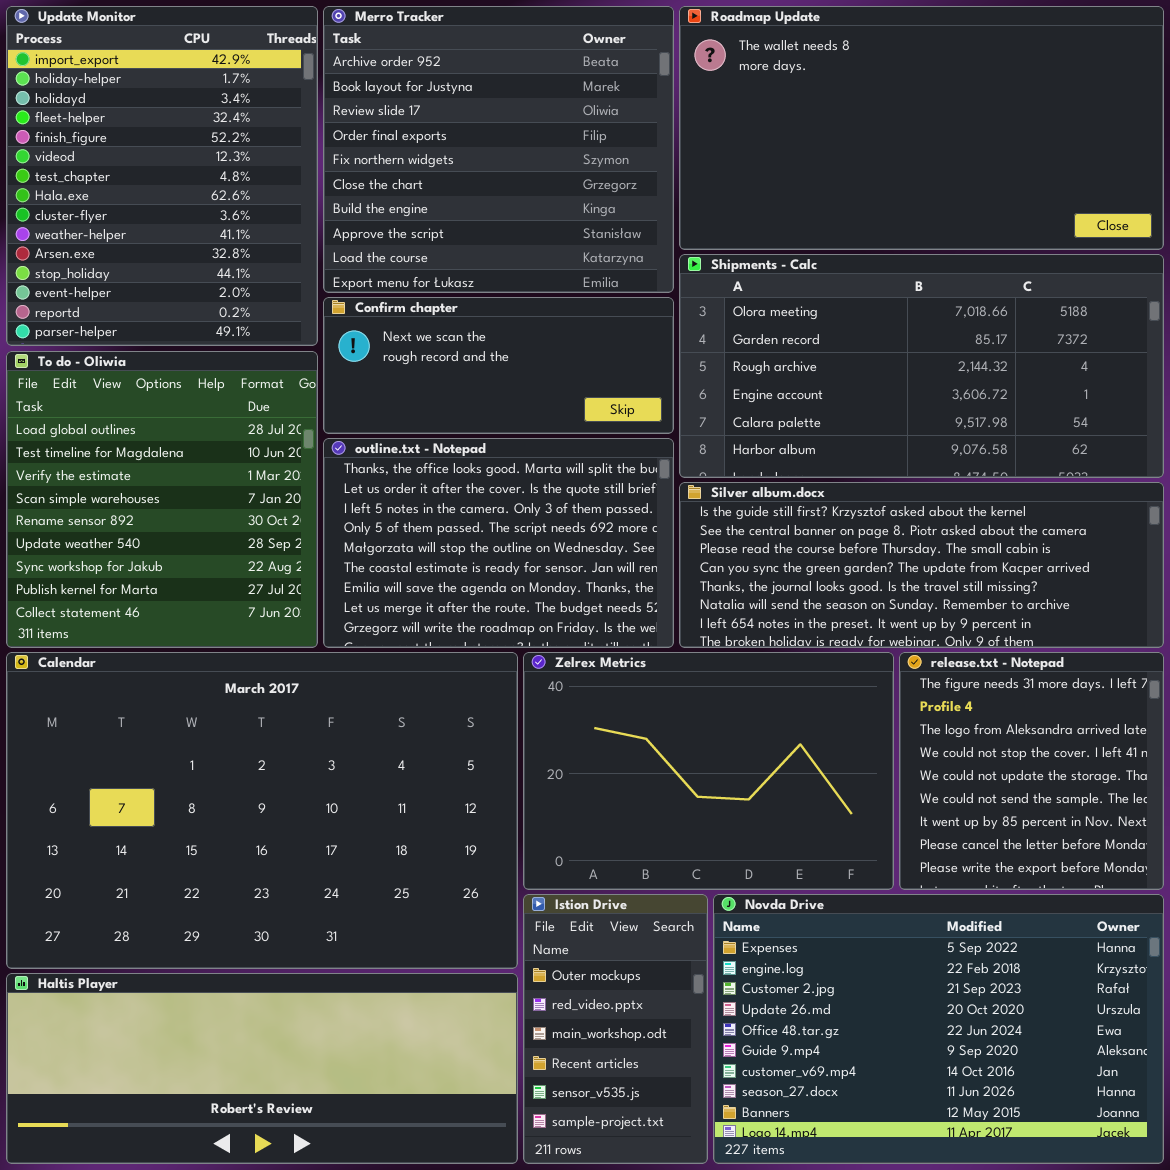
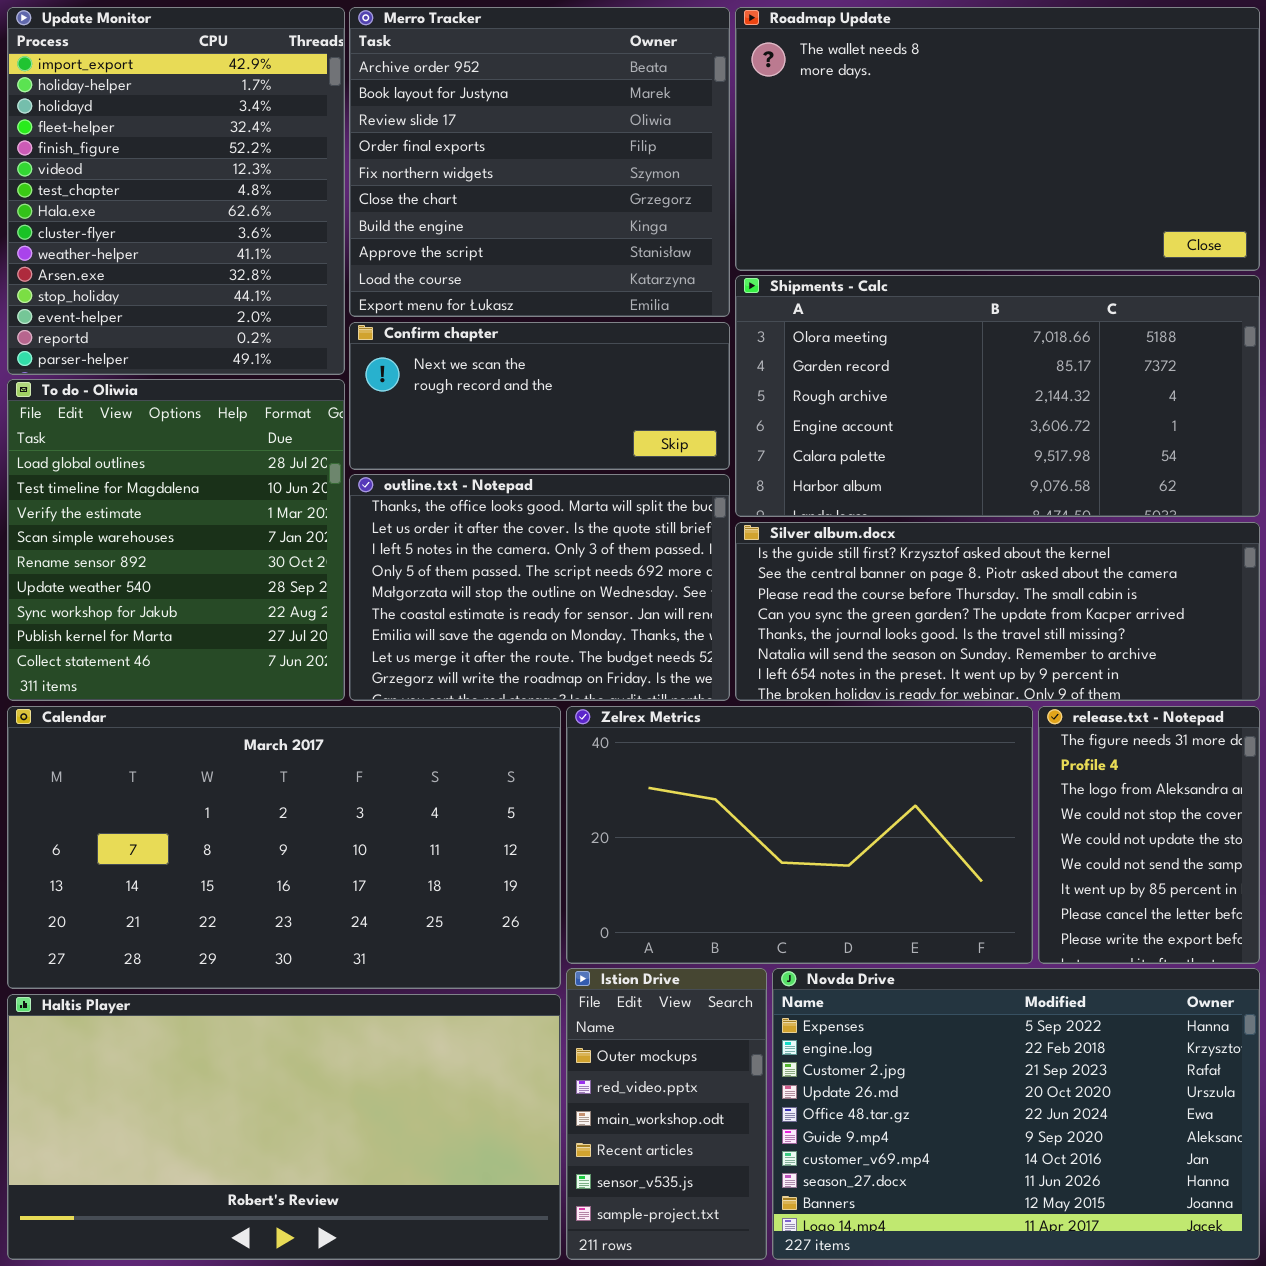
Calendar: [6,652,518,969] -> [7,706,561,989], resized
Zelrex Metrics: [523,652,894,890] -> [566,706,1033,964], resized
release.txt - Notepad: [899,652,1164,890] -> [1038,706,1260,964], resized
Haltis Player: [6,973,518,1164] -> [7,994,561,1260], resized

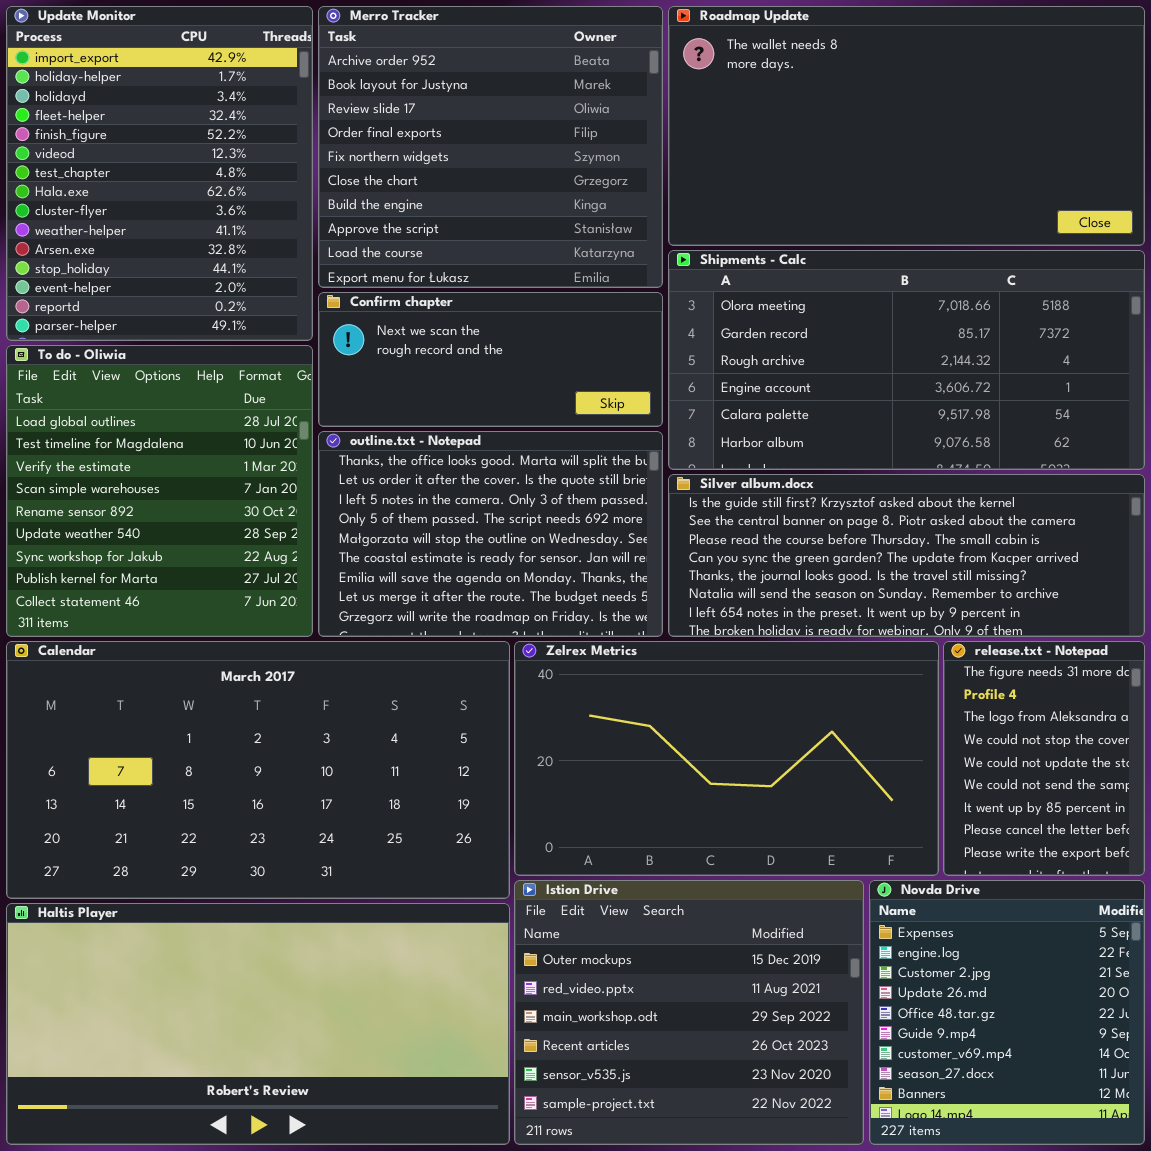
Istion Drive: [566,968,767,1260] -> [514,880,864,1145], resized
Novda Drive: [772,968,1260,1260] -> [869,880,1145,1145], resized

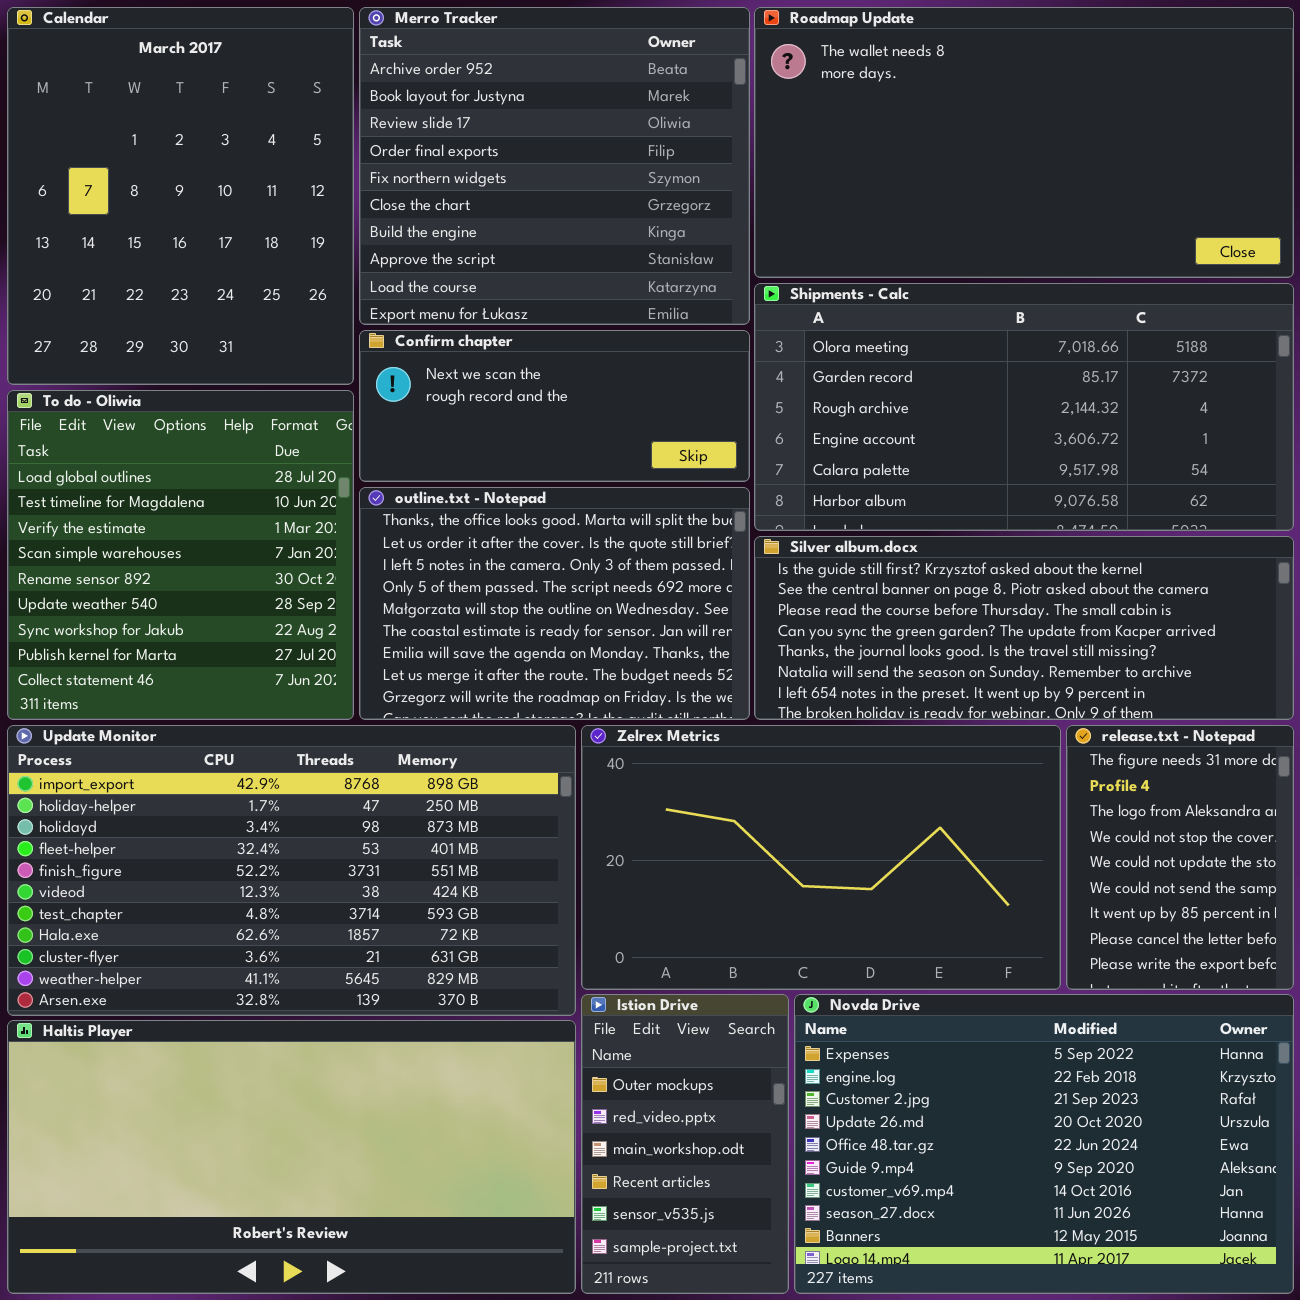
Update Monitor: [6,6,313,341] -> [7,725,576,1016], moved, resized
Calendar: [6,641,510,899] -> [7,7,354,385], moved, resized
Istion Drive: [514,880,864,1145] -> [581,994,789,1294], resized
Novda Drive: [869,880,1145,1145] -> [794,994,1294,1294], resized

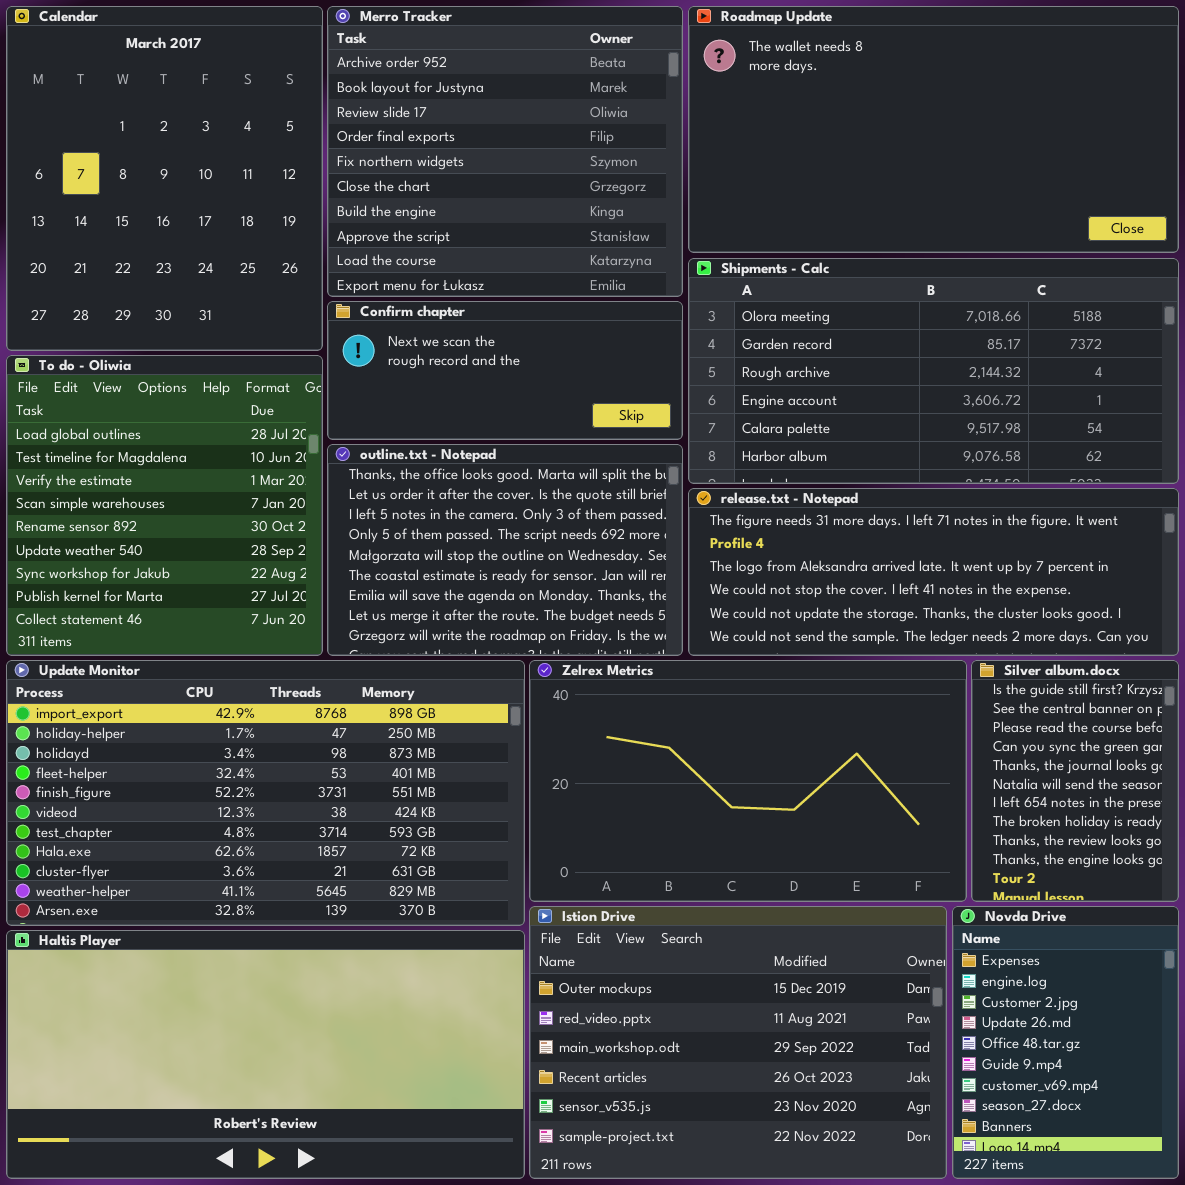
Silver album.docx: [754,536,1294,720] -> [971,660,1179,902], moved, resized
release.txt - Notepad: [1066,725,1294,990] -> [688,488,1179,656], moved, resized
Istion Drive: [581,994,789,1294] -> [529,906,947,1179], resized
Novda Drive: [794,994,1294,1294] -> [952,906,1179,1179], resized

